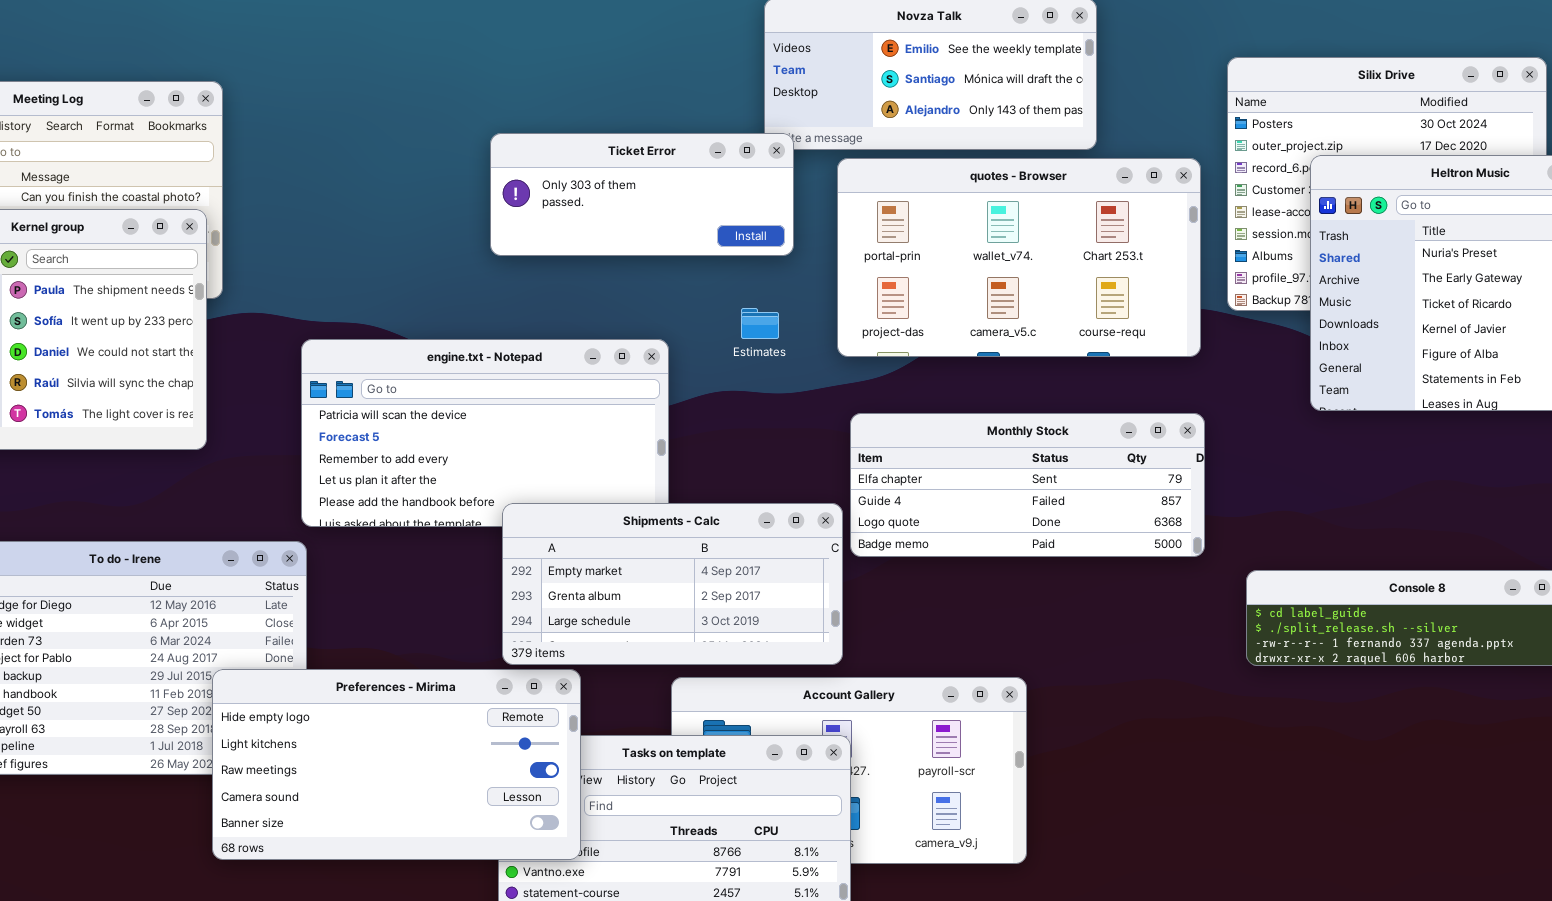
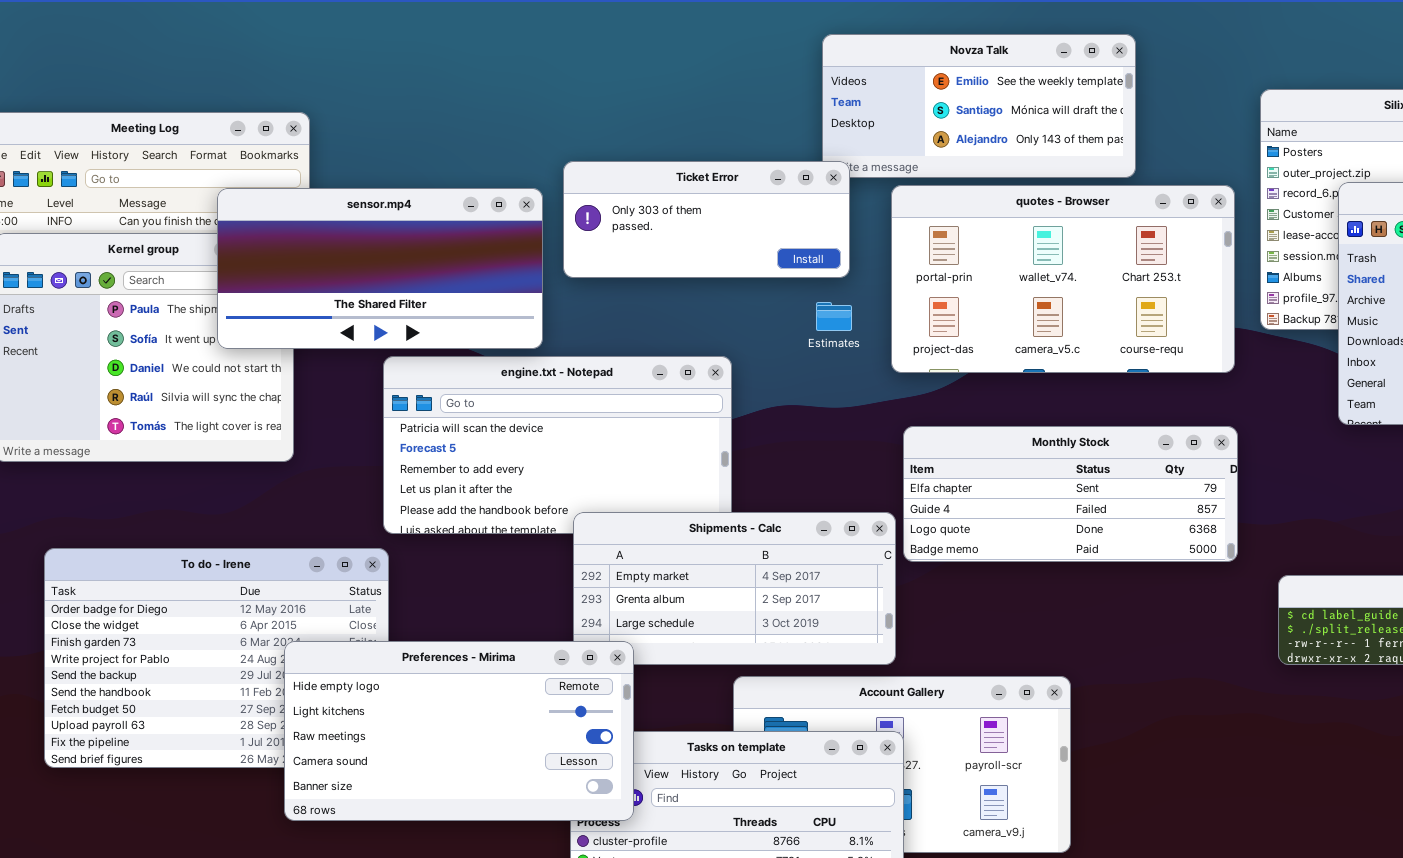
sensor.mp4: none -> [217,188,543,349], opened
Estimates: [741,308,779,339] -> [816,302,852,331], moved
Preferences - Mirima: [212,669,581,860] -> [284,641,634,821], moved

